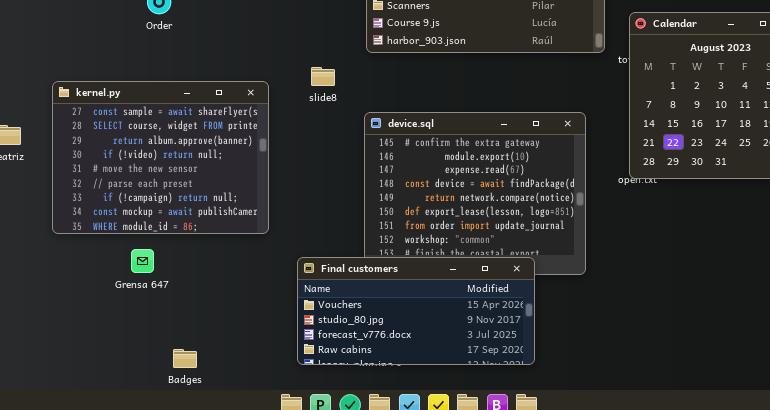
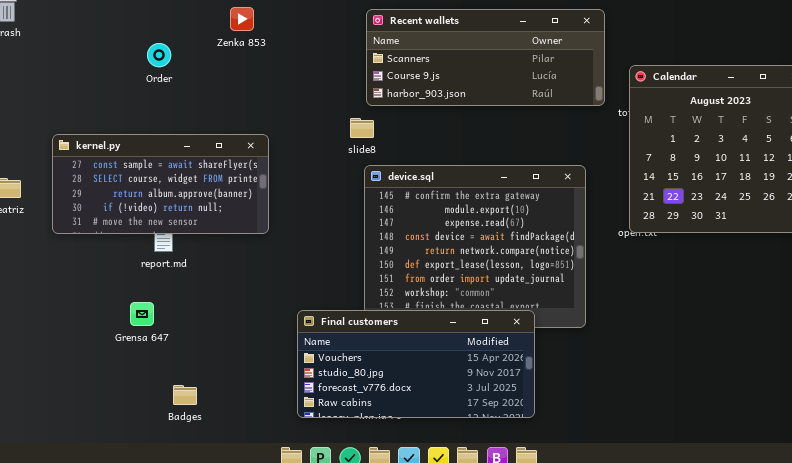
slide8: [311,67,335,86] -> [350,118,374,138], moved
kernel.py: [52,81,269,234] -> [52,134,269,234], resized
Badges: [173,349,197,368] -> [173,385,197,405], moved

